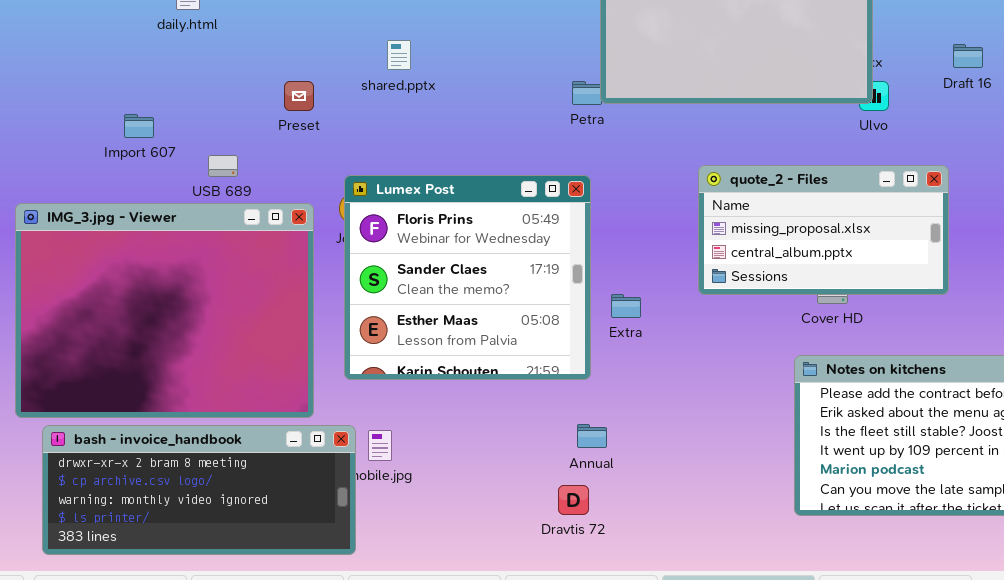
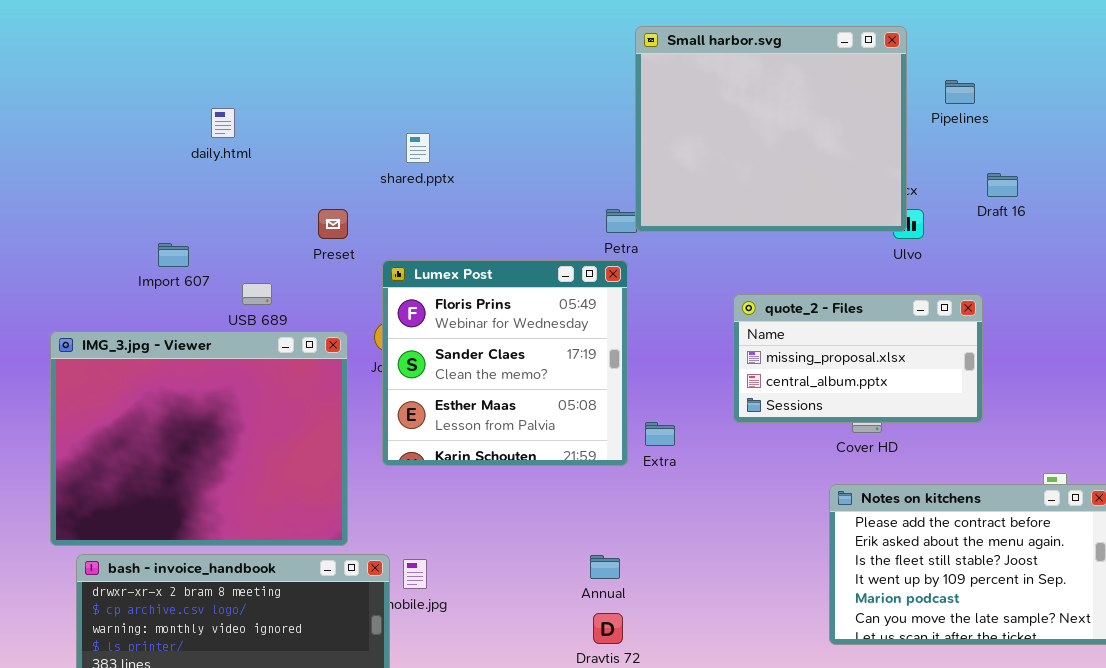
shared.pptx: [387,40,411,70] -> [406,133,430,163], moved
Lumex Post: [344,175,591,380] -> [382,260,628,466], moved
Annual: [577,424,607,448] -> [590,555,620,579], moved

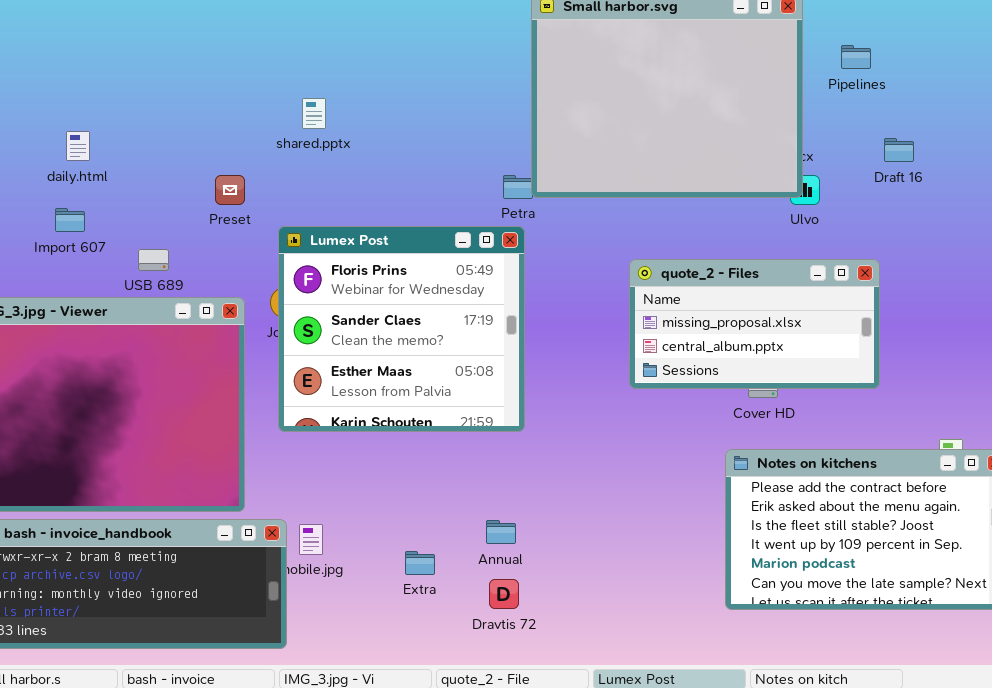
daily.html: [211,108,235,138] -> [66,131,90,161], moved
Extra: [645,422,675,446] -> [405,551,435,575], moved

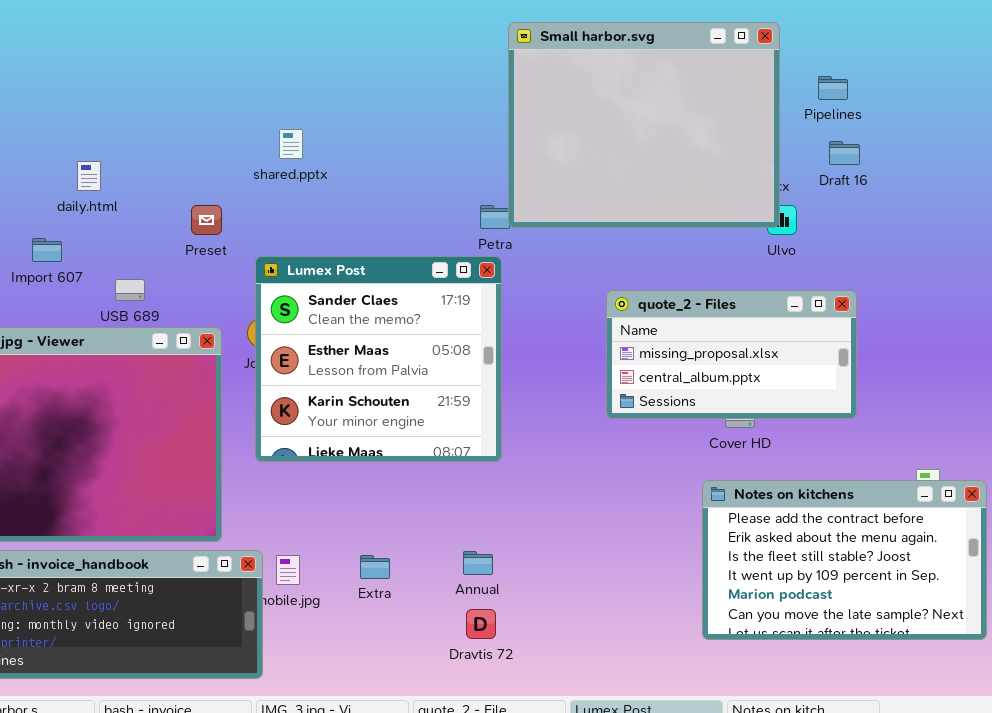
daily.html: [66,131,90,161] -> [77,161,101,191], moved
Draft 16: [884,138,914,162] -> [829,141,860,165], moved
Lumex Post: [278,226,525,432] -> [255,256,502,462], scrolled down 1 row
Extra: [405,551,435,575] -> [360,555,390,579], moved

